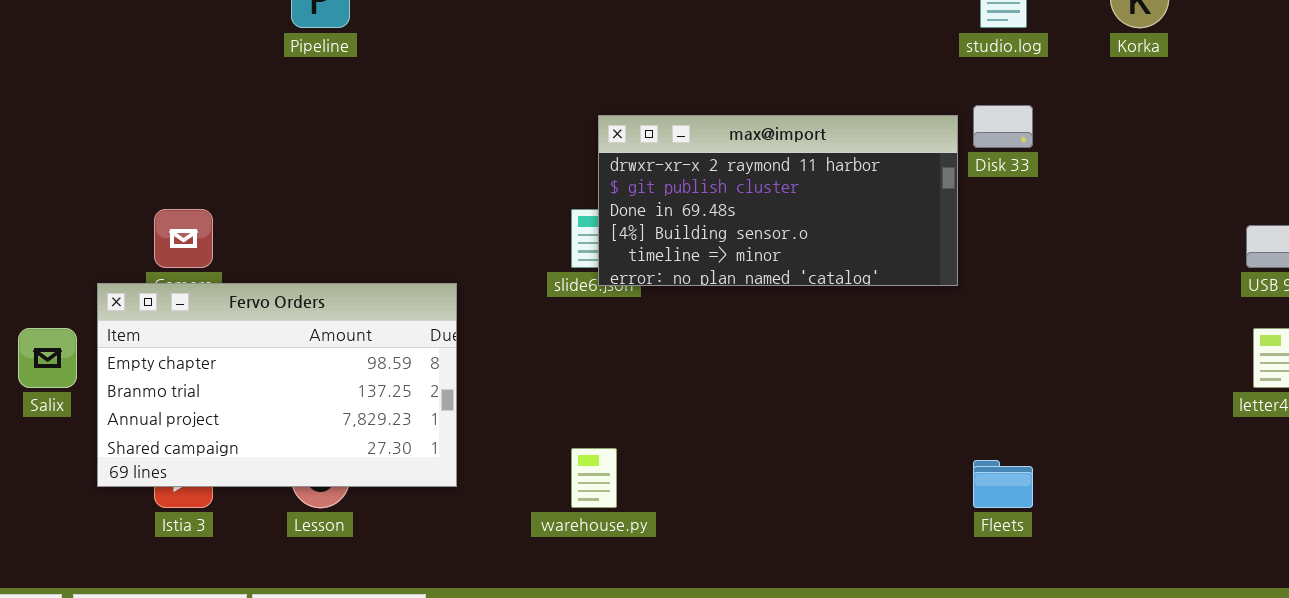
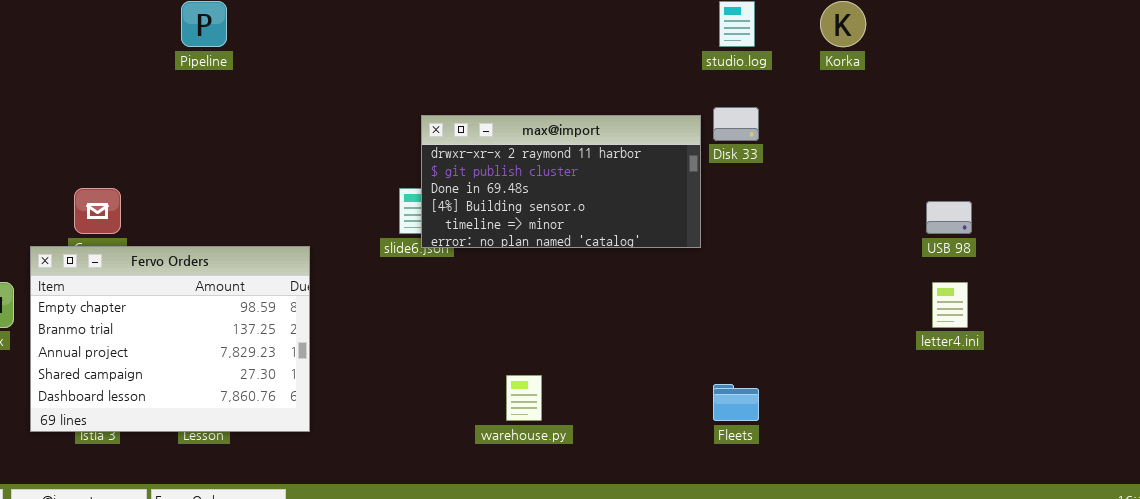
Fervo Orders: [97,283,457,487] -> [30,246,310,432], resized
warehouse.py: [571,448,617,508] -> [506,375,542,421], moved

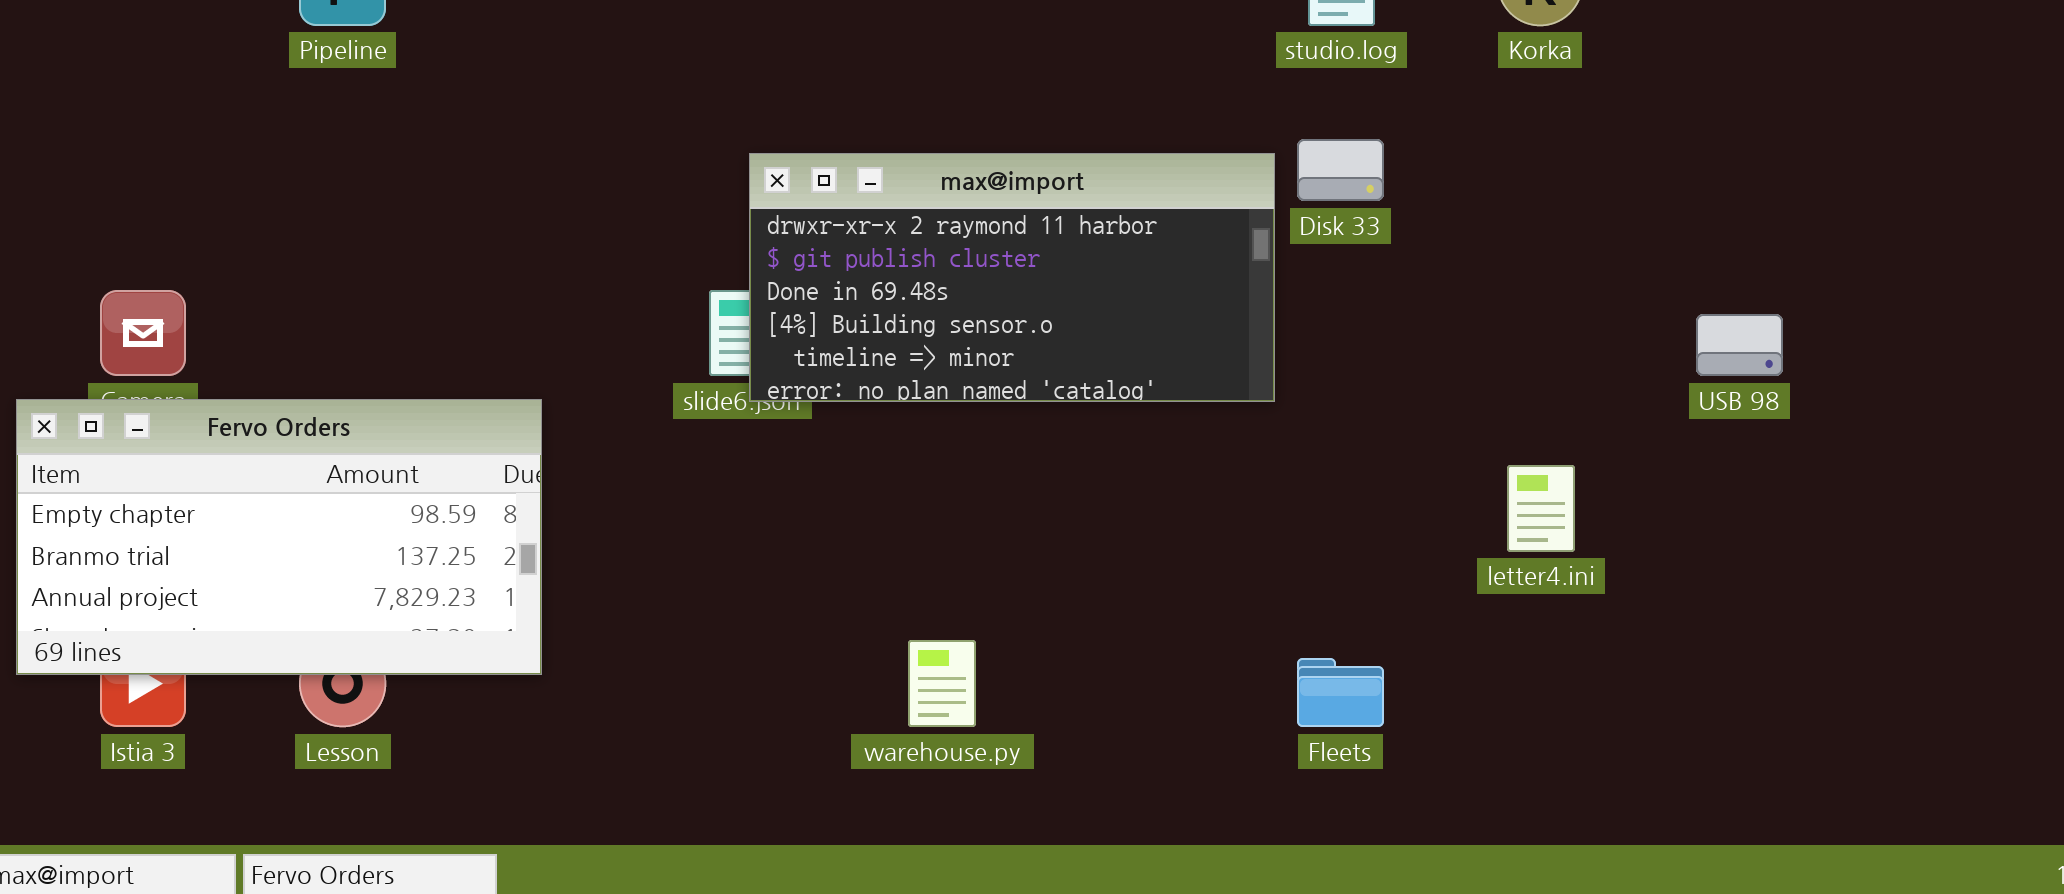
Fervo Orders: [30,246,310,432] -> [16,399,542,675], resized
letter4.ini: [932,282,968,328] -> [1507,465,1575,552], moved

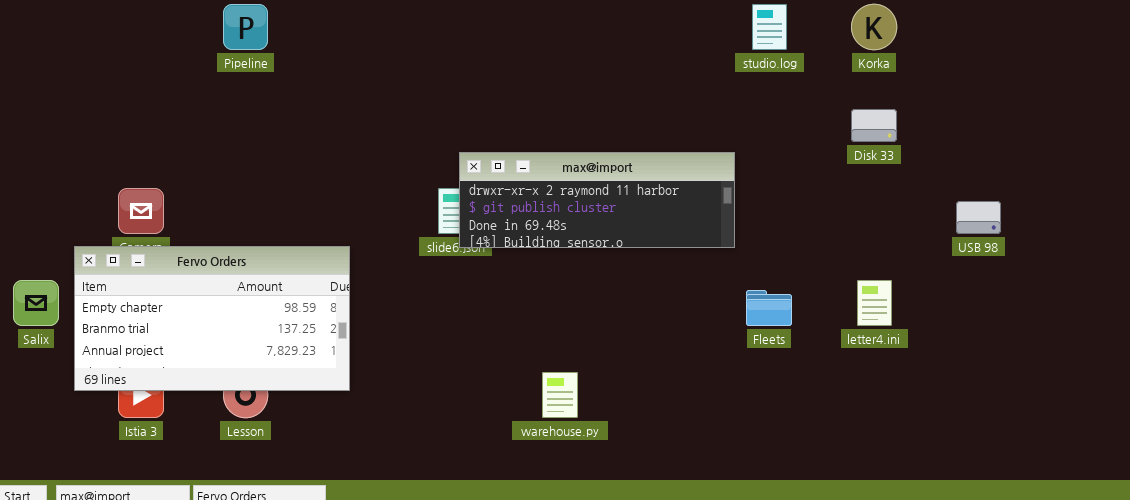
Disk 33: [1297,139,1384,201] -> [851,109,897,142], moved
max@import: [749,153,1275,402] -> [459,152,735,248], resized
Fleets: [1297,658,1384,727] -> [746,290,792,326], moved

